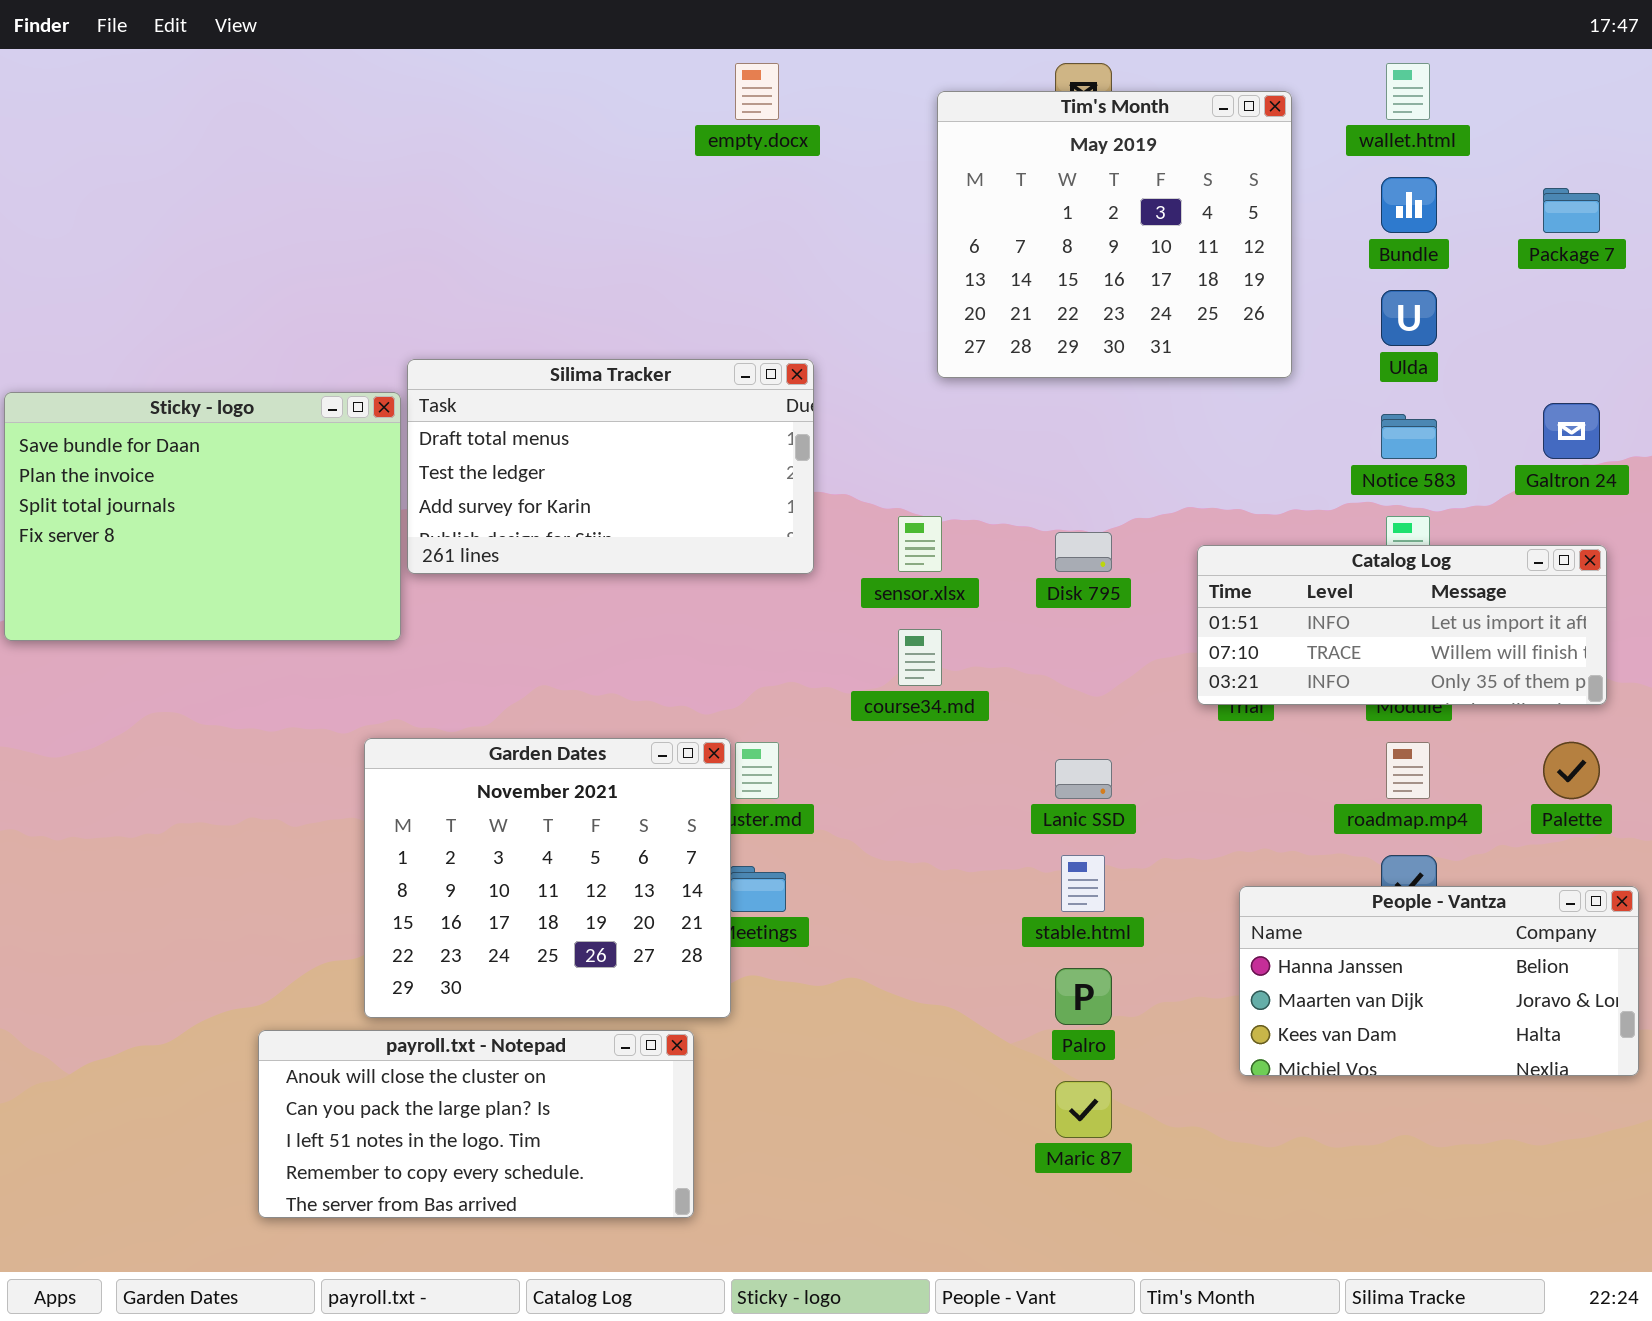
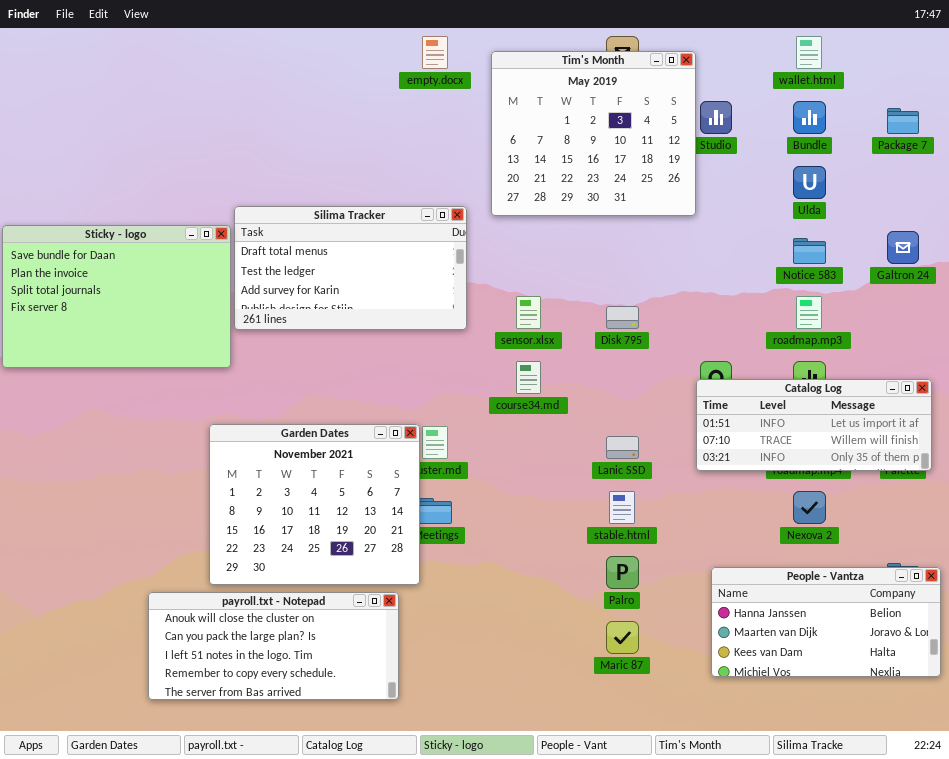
Tim's Month: [937,91,1292,378] -> [491,51,696,216], moved
Catalog Log: [1197,545,1607,705] -> [696,379,932,471], moved
People - Vantza: [1239,886,1639,1076] -> [711,567,941,677], moved

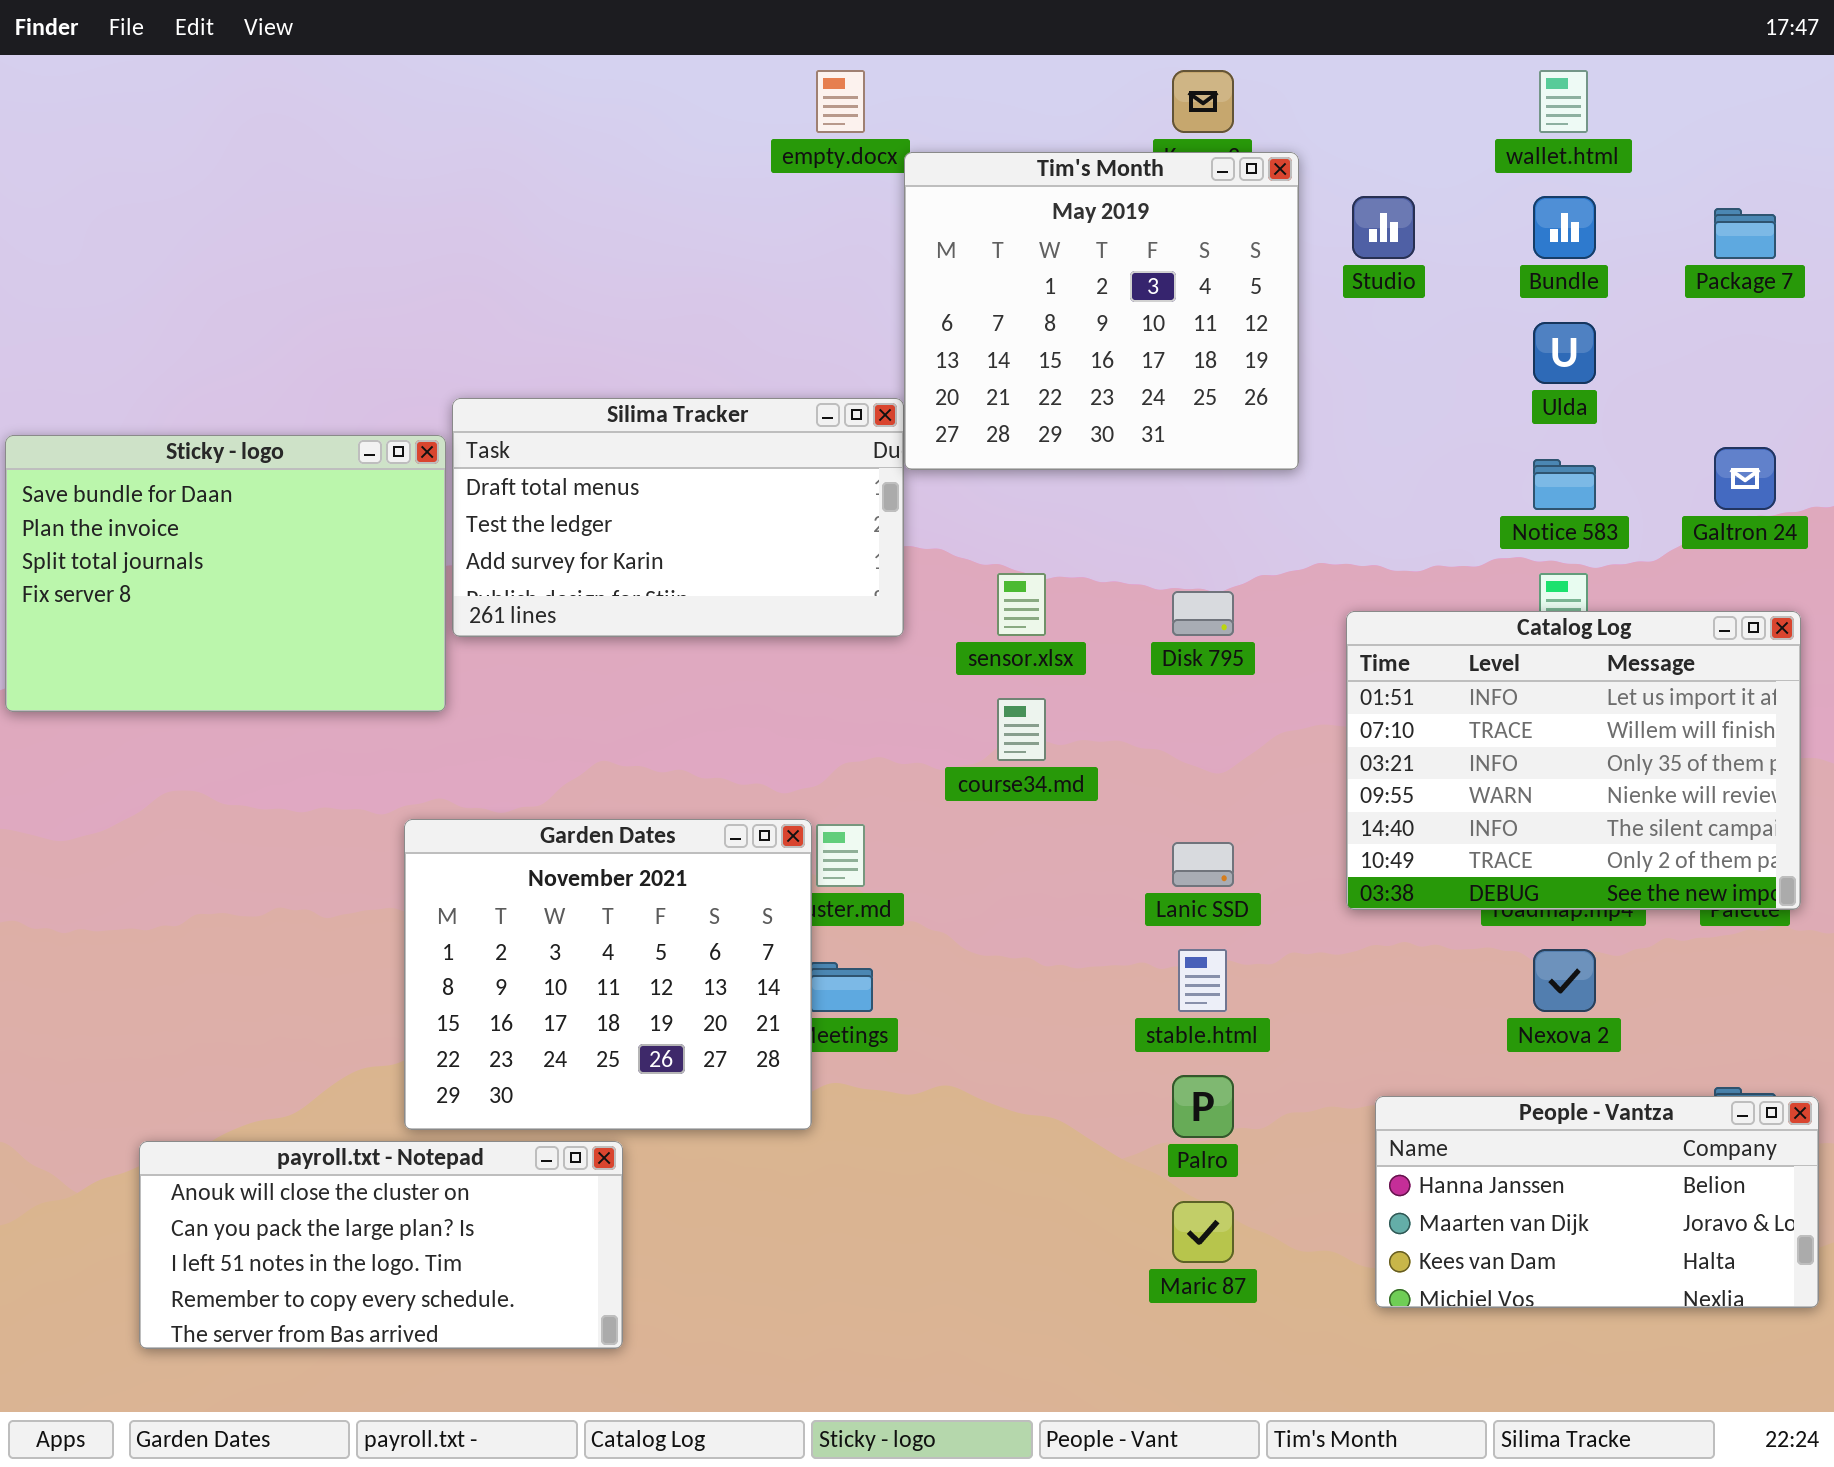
Tim's Month: [491,51,696,216] -> [904,152,1299,470], moved
Catalog Log: [696,379,932,471] -> [1346,611,1801,910], resized
payroll.txt - Notepad: [148,592,399,700] -> [139,1141,623,1349], moved

